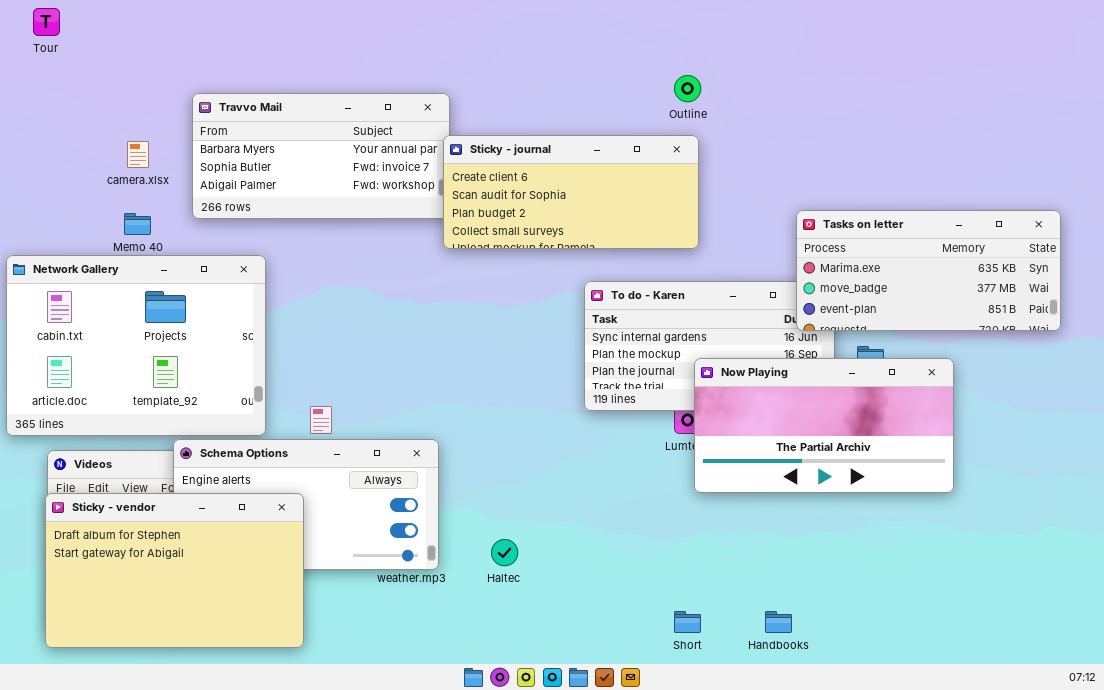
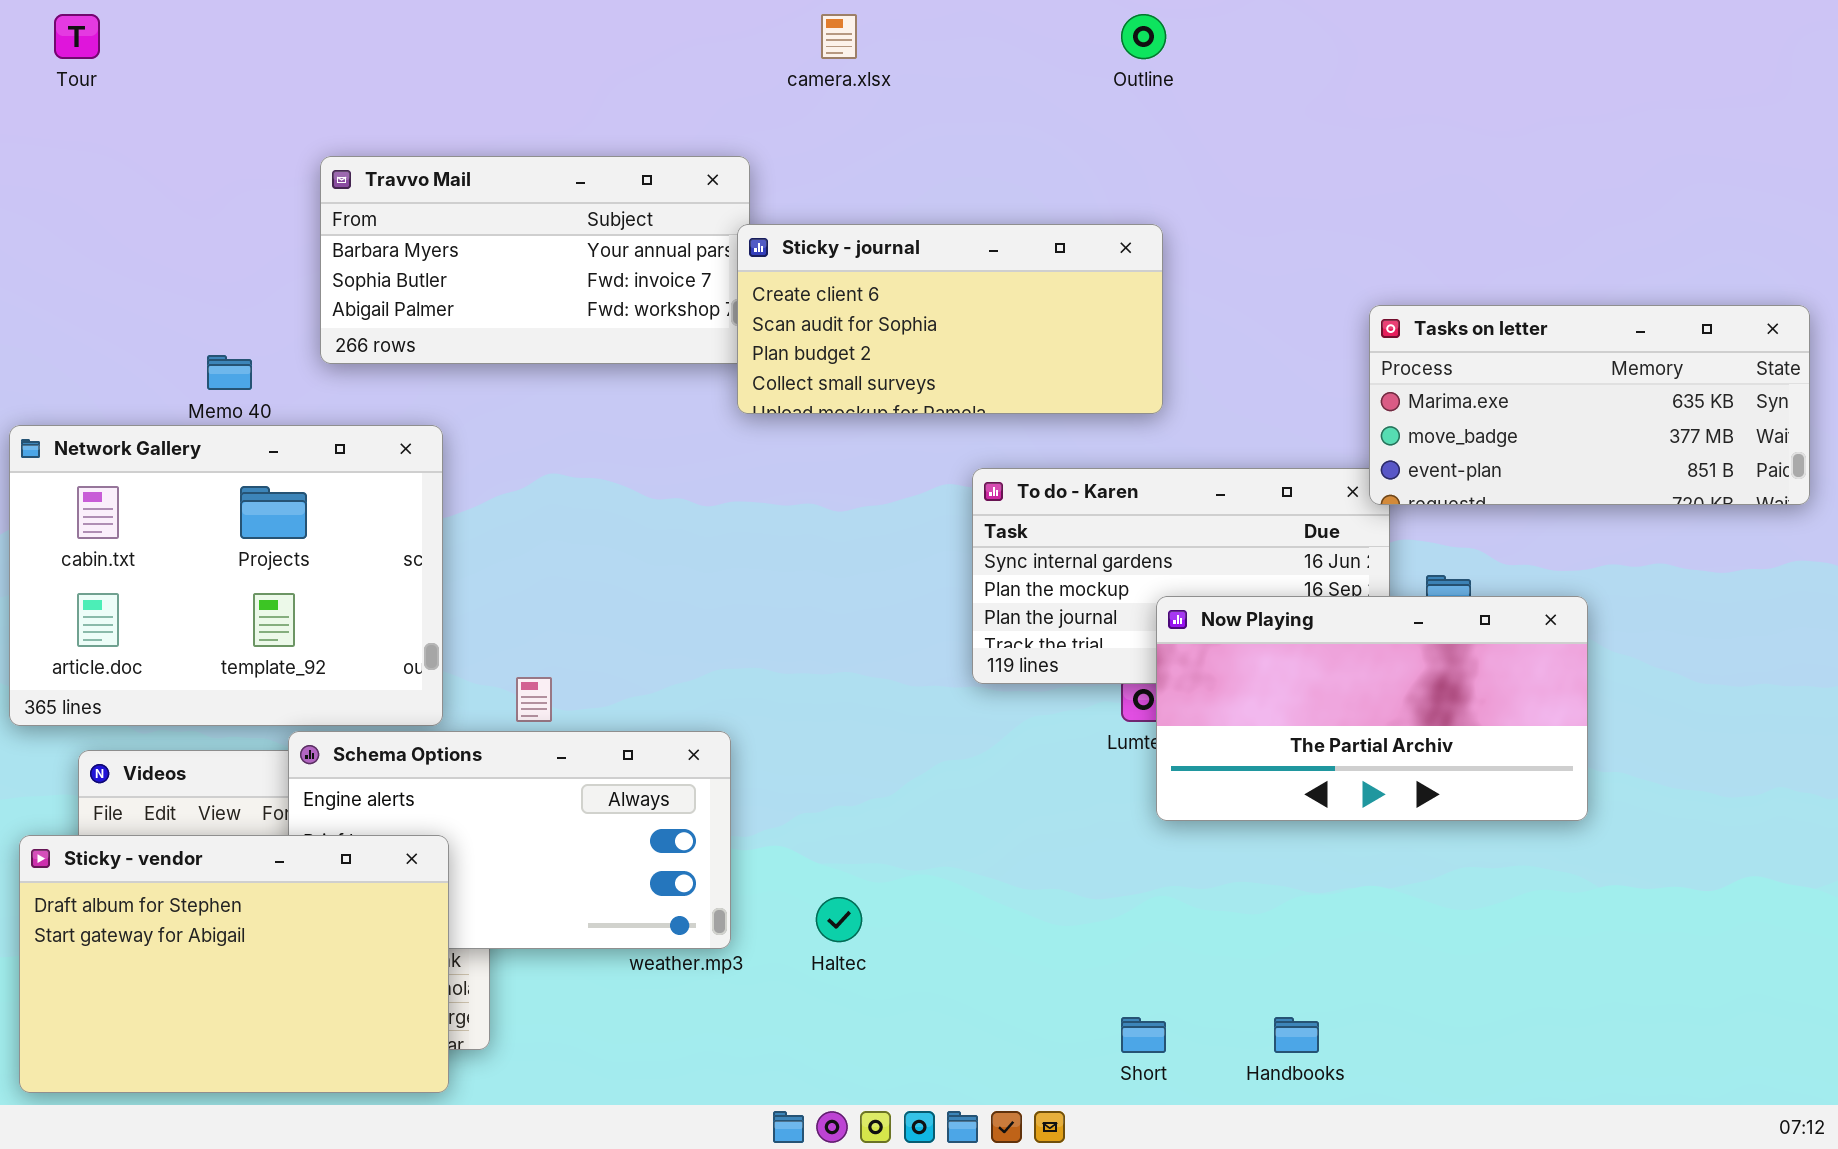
Outline: [674,75,701,102] -> [1121,14,1166,59], moved
camera.xlsx: [127,141,149,168] -> [821,14,857,59], moved
Tasks on letter: [796,210,1061,331] -> [1369,305,1810,505], moved
Sticky - vendor: [45,493,304,648] -> [19,835,449,1093], moved

